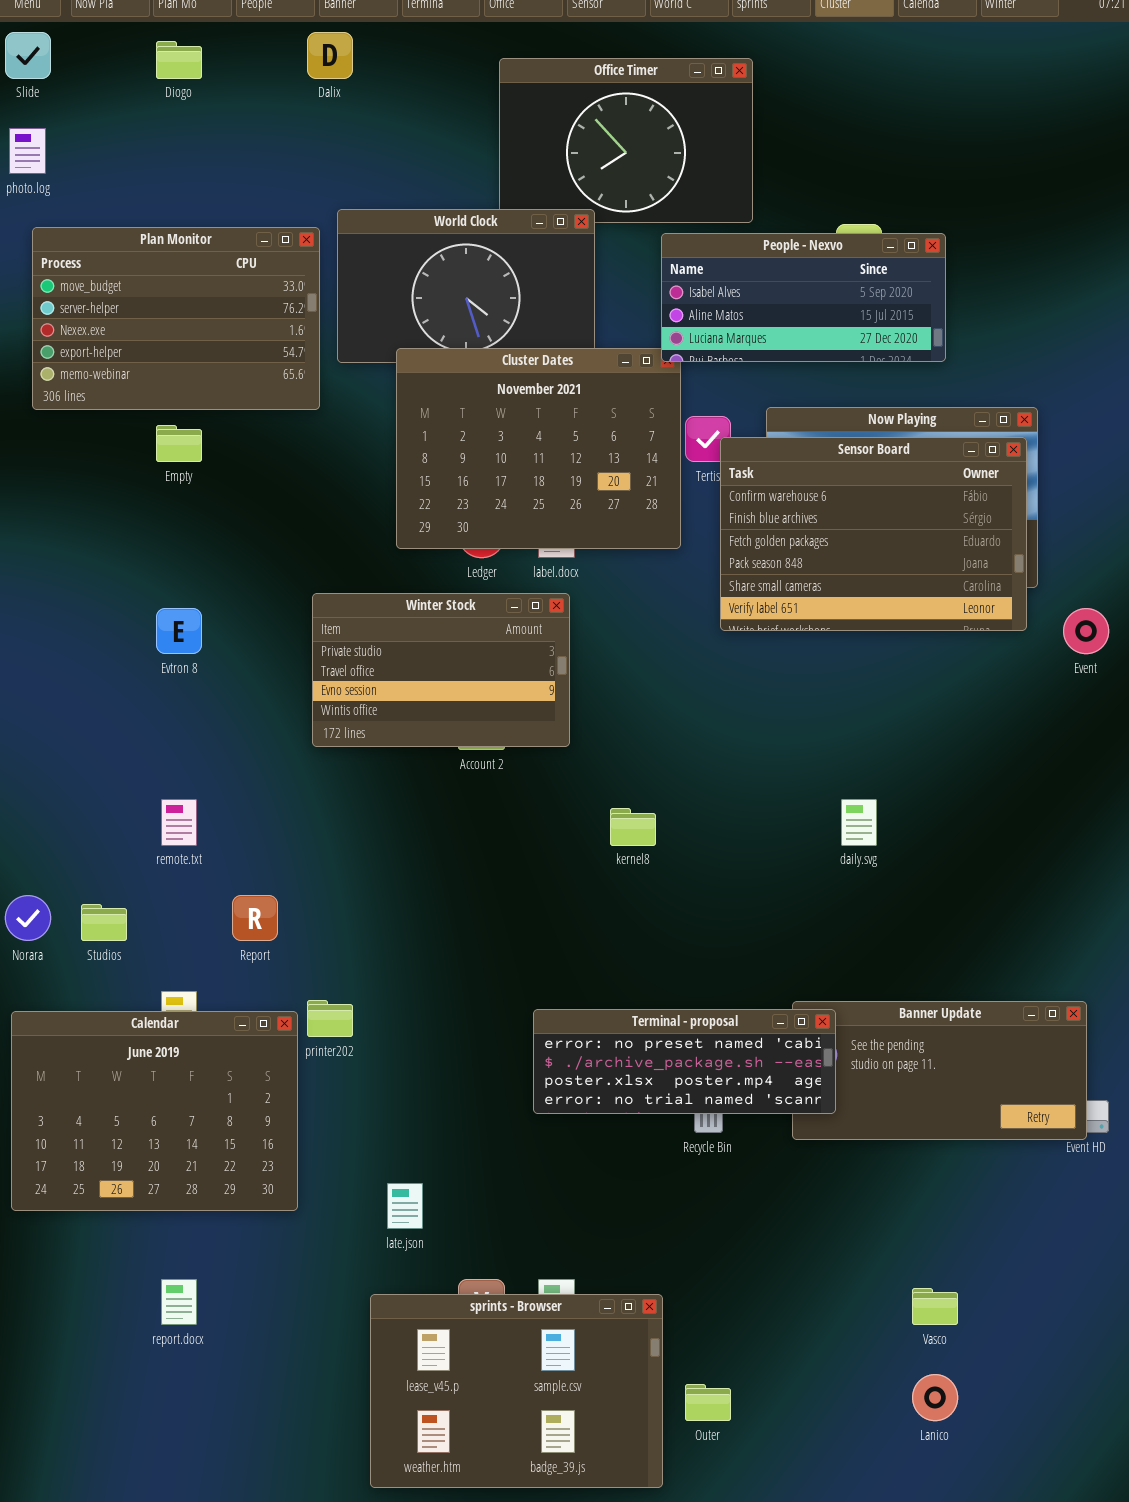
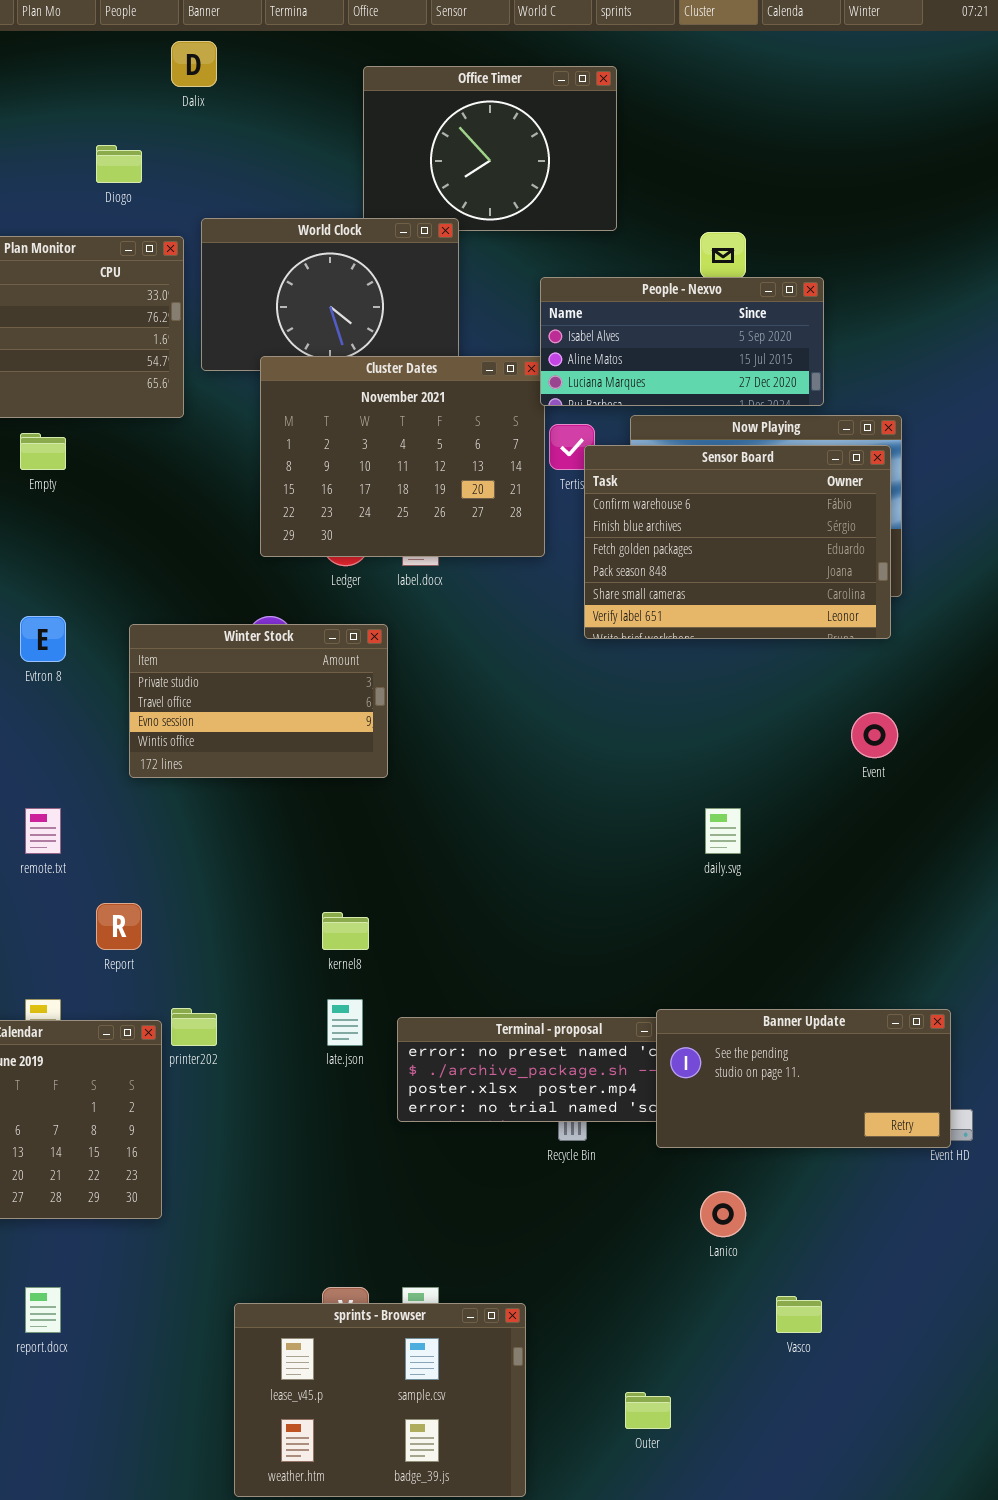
Diogo: [156,41,202,79] -> [96,145,142,183], moved
People - Nexvo: [661,233,946,362] -> [540,277,824,406], moved
Winter Stock: [312,593,570,747] -> [129,624,388,778], moved
Event: [1063,608,1109,654] -> [851,712,898,758], moved
kernel8: [610,808,656,846] -> [322,912,369,950], moved
Banner Update: [792,1001,1087,1140] -> [656,1009,951,1148], raised
late.json: [387,1183,423,1229] -> [327,999,363,1046], moved
Lanico: [912,1374,958,1421] -> [700,1191,746,1237], moved
Outer: [685,1384,731,1421] -> [625,1392,671,1429], moved

